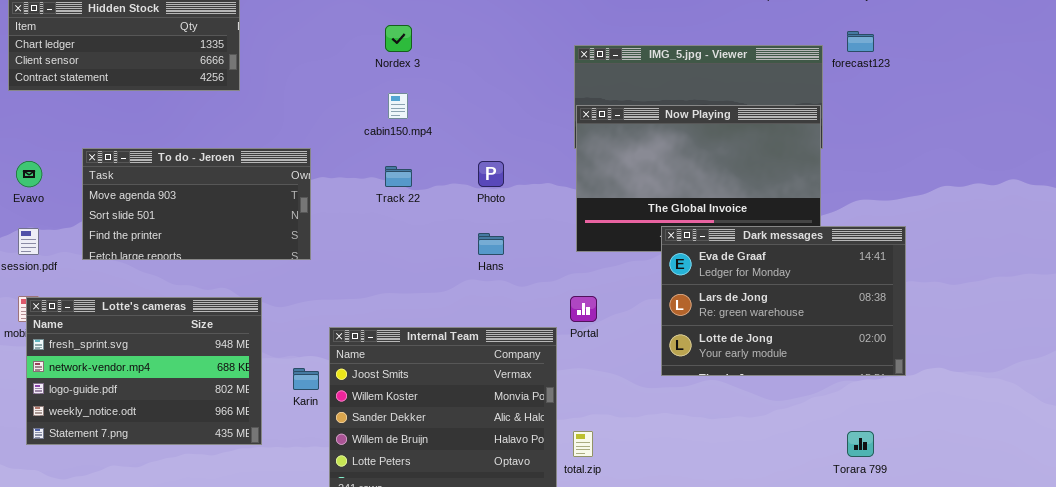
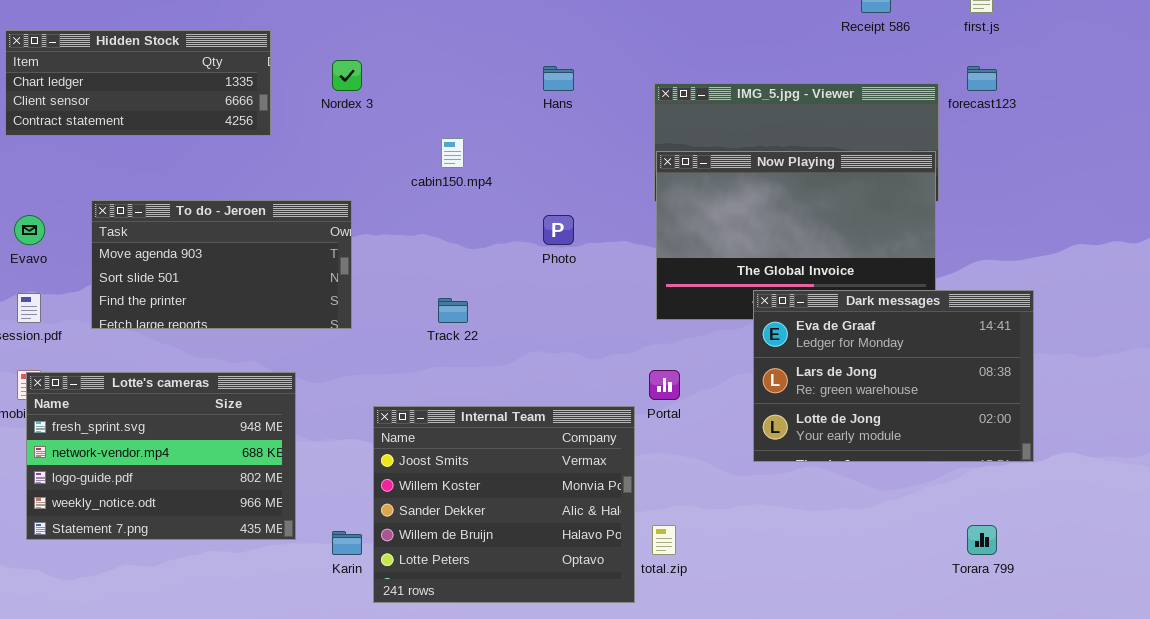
Nordex 3: [385,25,412,52] -> [332,60,362,91], moved
Track 22: [385,166,412,187] -> [438,298,468,323], moved
Hans: [478,233,504,255] -> [543,66,574,91], moved
Karin: [293,368,319,390] -> [332,531,362,555], moved

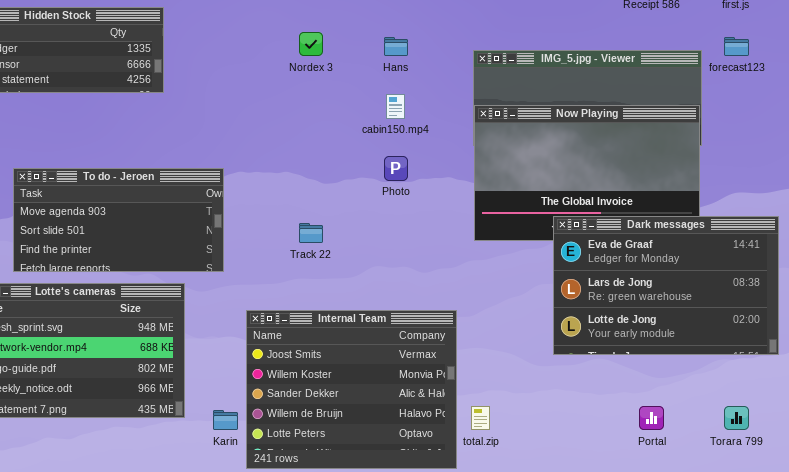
Nordex 3: [332,60,362,91] -> [299,32,323,56], moved
cabin150.mp4: [441,138,464,168] -> [386,94,405,119], moved
To do - Jeroen: [91,200,352,329] -> [13,168,224,272], moved
Portal: [649,370,680,400] -> [639,406,664,430], moved

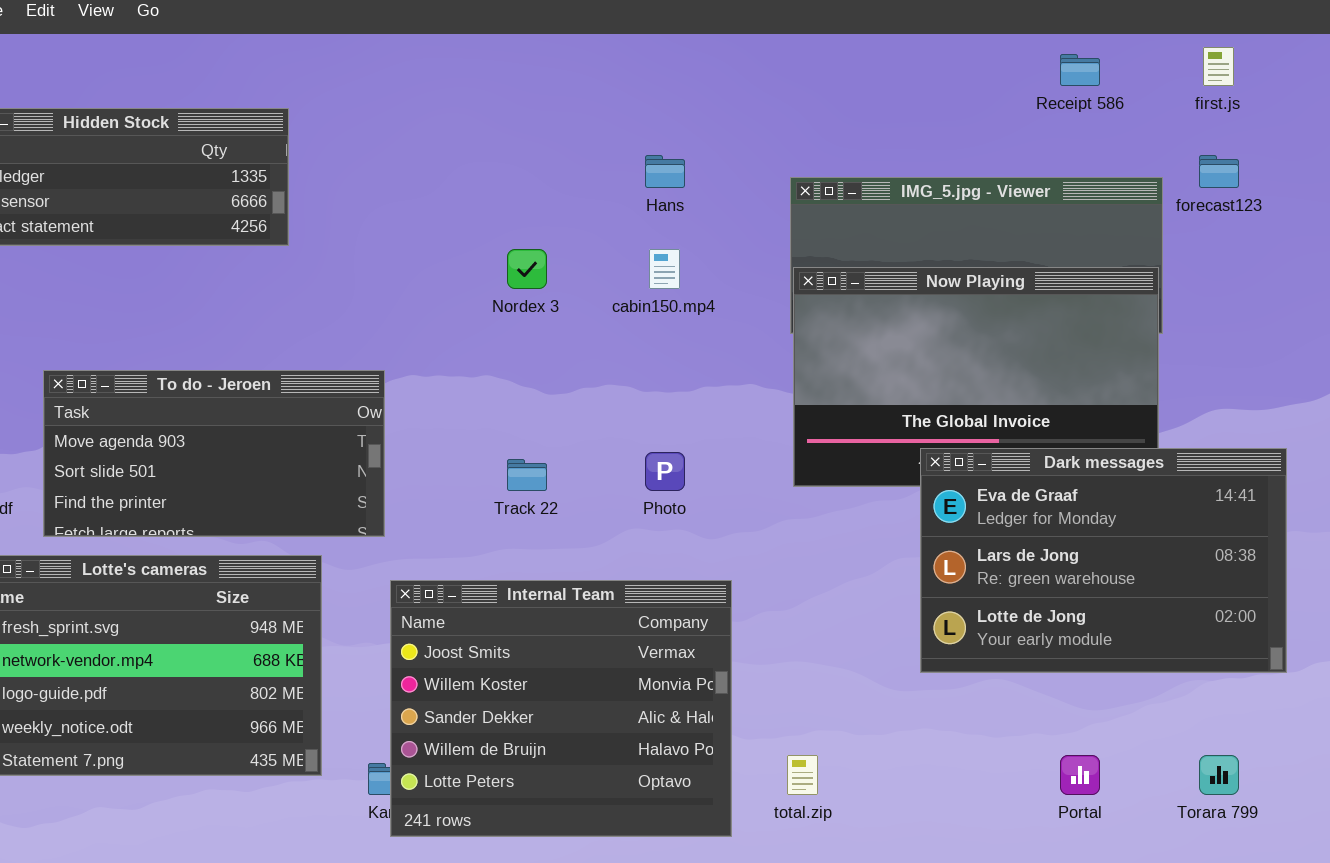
Nordex 3: [299,32,323,56] -> [507,249,547,289], moved
Photo: [384,156,408,181] -> [645,452,685,491], moved
Internal Team: [246,310,457,469] -> [390,580,732,837], moved

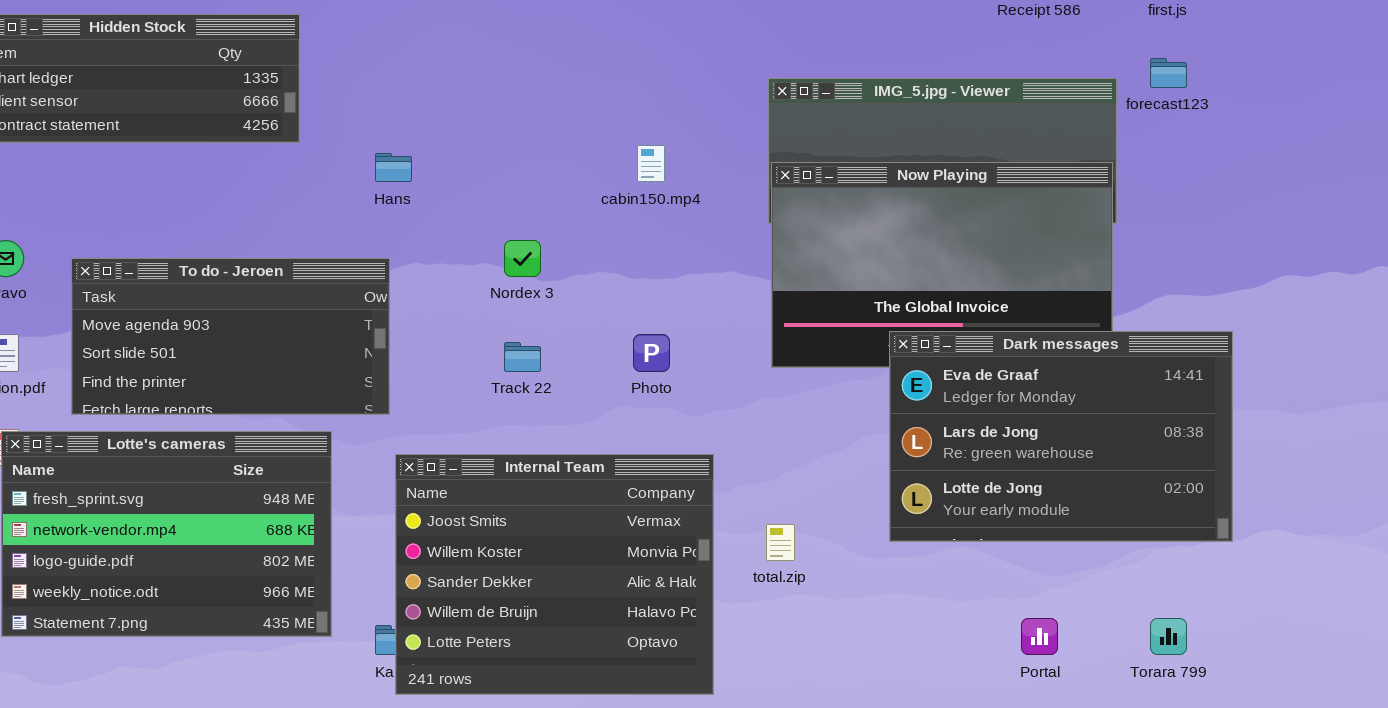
Hans: [645,155,685,188] -> [375,153,412,182], moved
Nordex 3: [507,249,547,289] -> [504,240,541,277], moved
total.zip: [787,755,818,795] -> [766,524,795,561], moved

